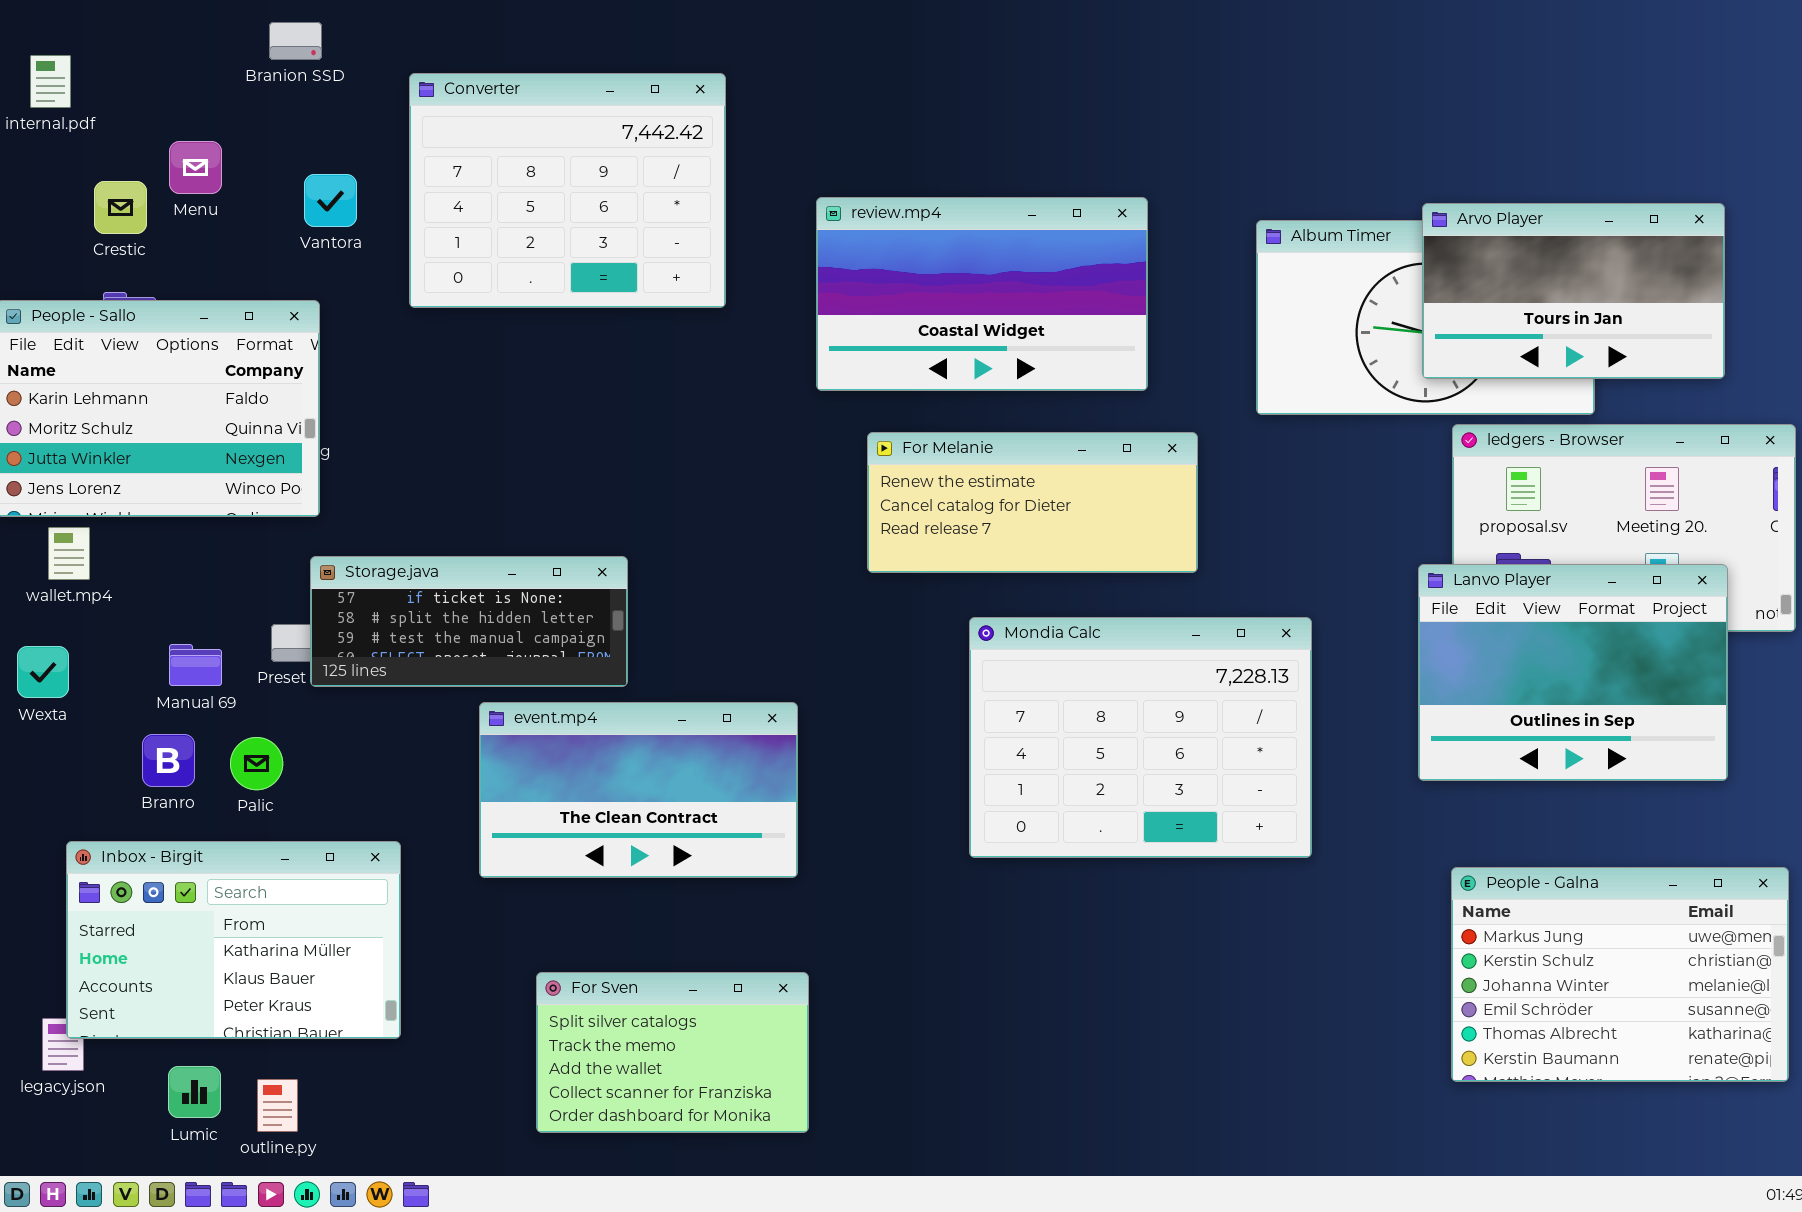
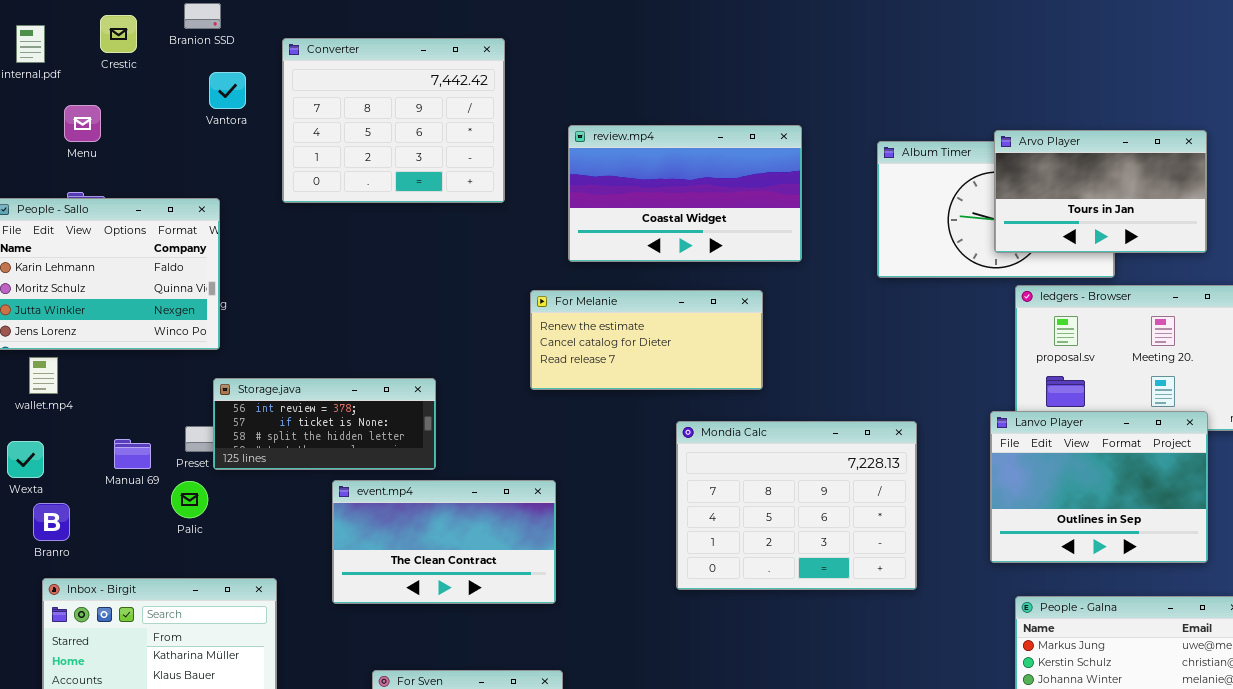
Menu: [169,141,222,194] -> [64,105,101,142], moved
Vantora: [304,174,357,227] -> [209,72,246,109], moved
Crestic: [94,181,147,234] -> [100,15,137,53], moved
For Melanie: [867,432,1198,573] -> [530,290,763,390], moved
Storage.java: [310,556,628,687] -> [213,378,436,470], scrolled up 1 row
Lanvo Player: [1418,564,1728,781] -> [990,411,1208,563], moved
Branro: [142,734,195,787] -> [33,503,70,541], moved
Palic: [230,737,283,790] -> [171,481,208,518], moved

